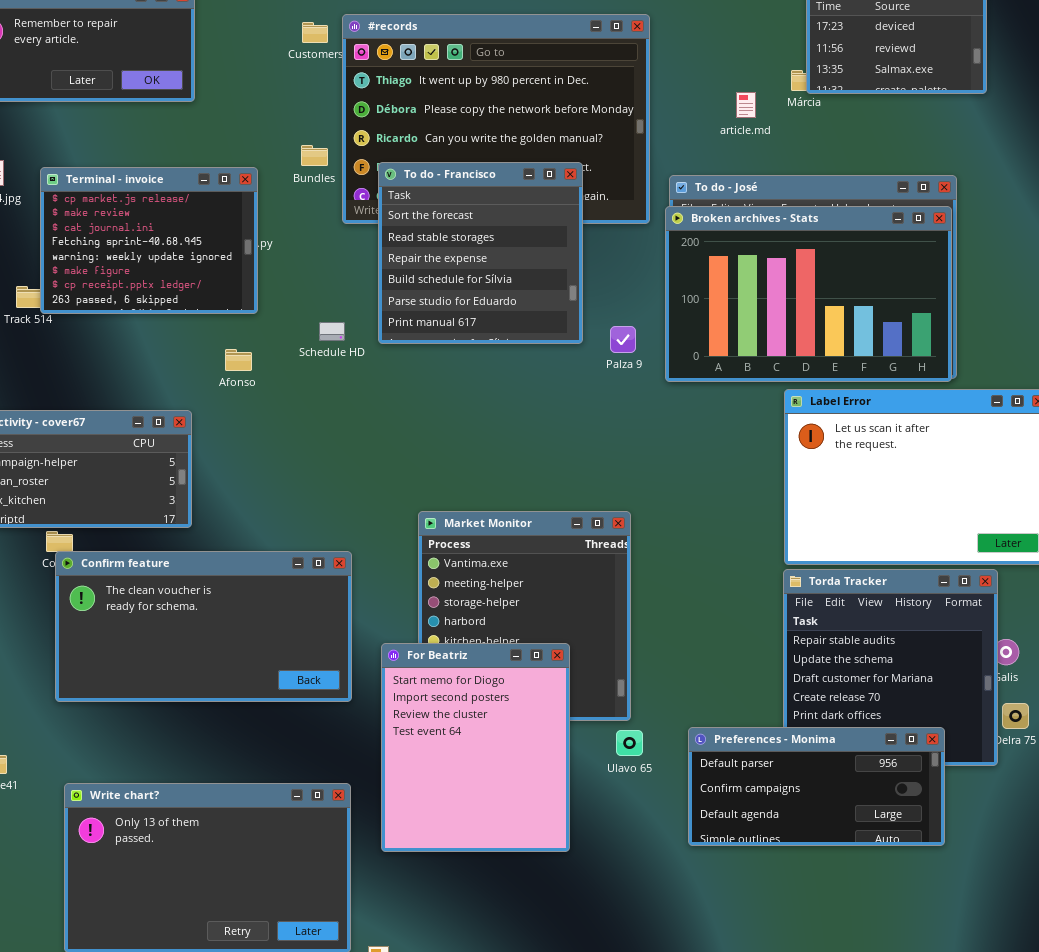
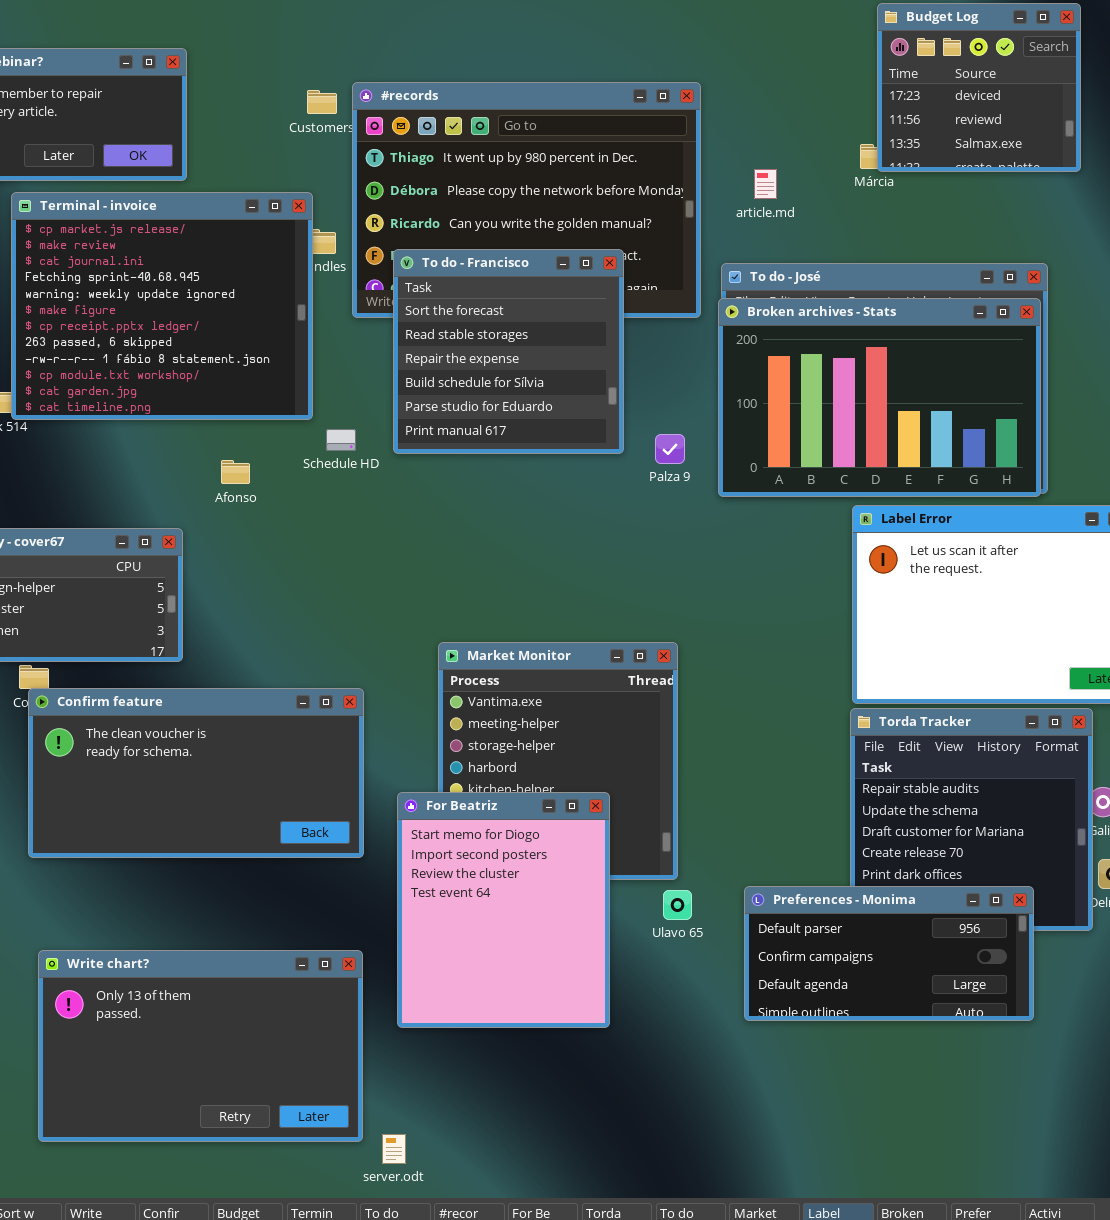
article.md: [736,92,756,118] -> [754,169,777,199], moved
Terminal - invoice: [40,167,258,314] -> [11,192,313,420], resized

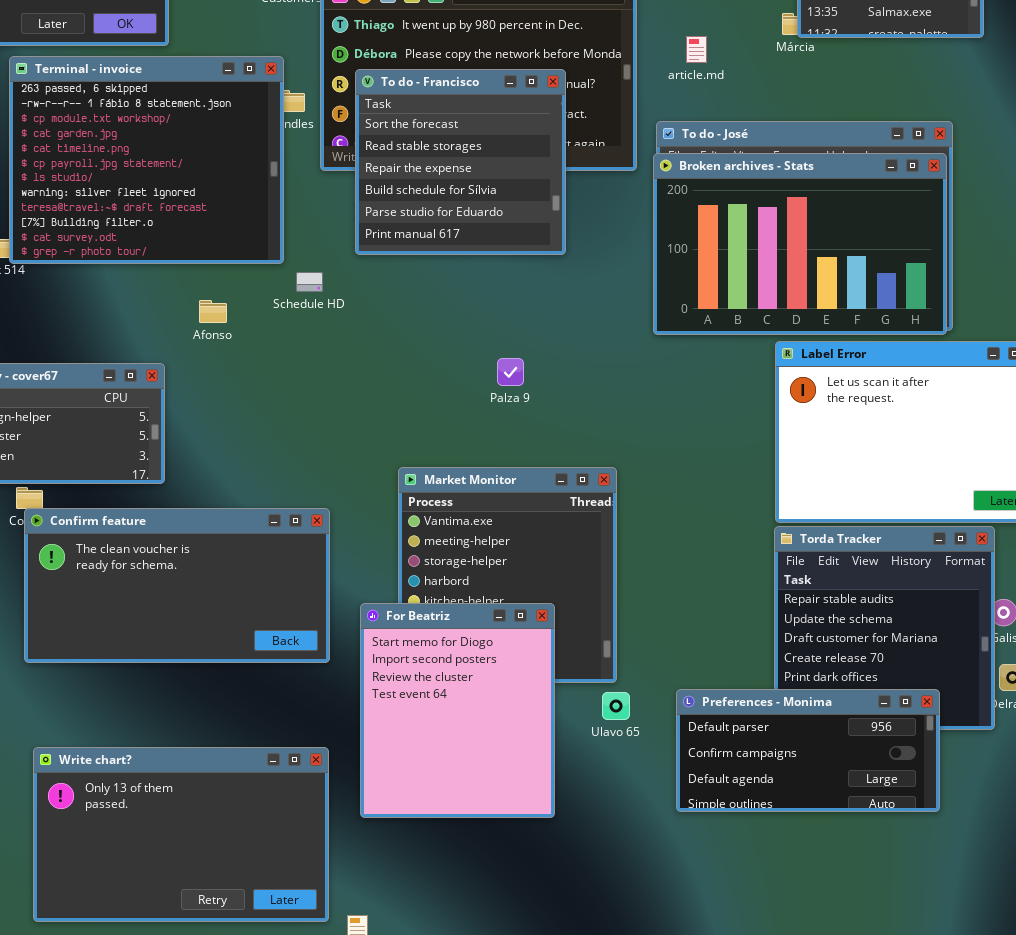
Terminal - invoice: [11,192,313,420] -> [9,56,284,264], scrolled down 7 rows
To do - Francisco: [393,249,624,454] -> [355,69,566,255], moved
Palza 9: [655,434,685,464] -> [497,358,524,386], moved

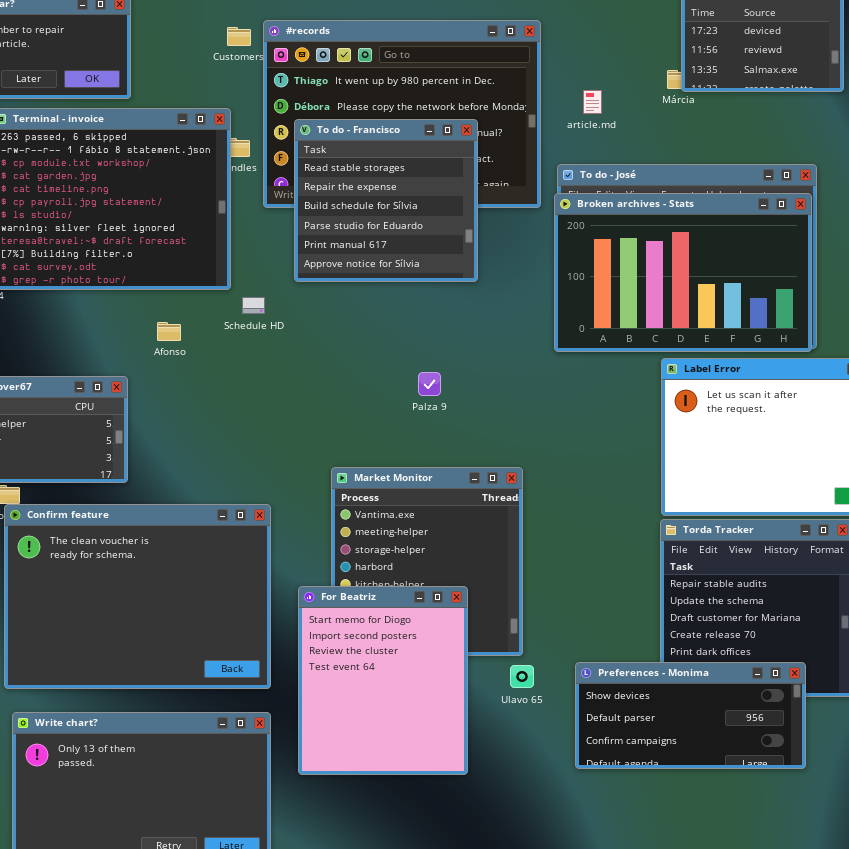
To do - Francisco: [355,69,566,255] -> [294,119,478,282], scrolled down 1 row
Confirm feature: [24,508,330,663] -> [4,504,271,689], resized
Preferences - Monima: [676,689,940,812] -> [575,662,806,769], scrolled up 1 row

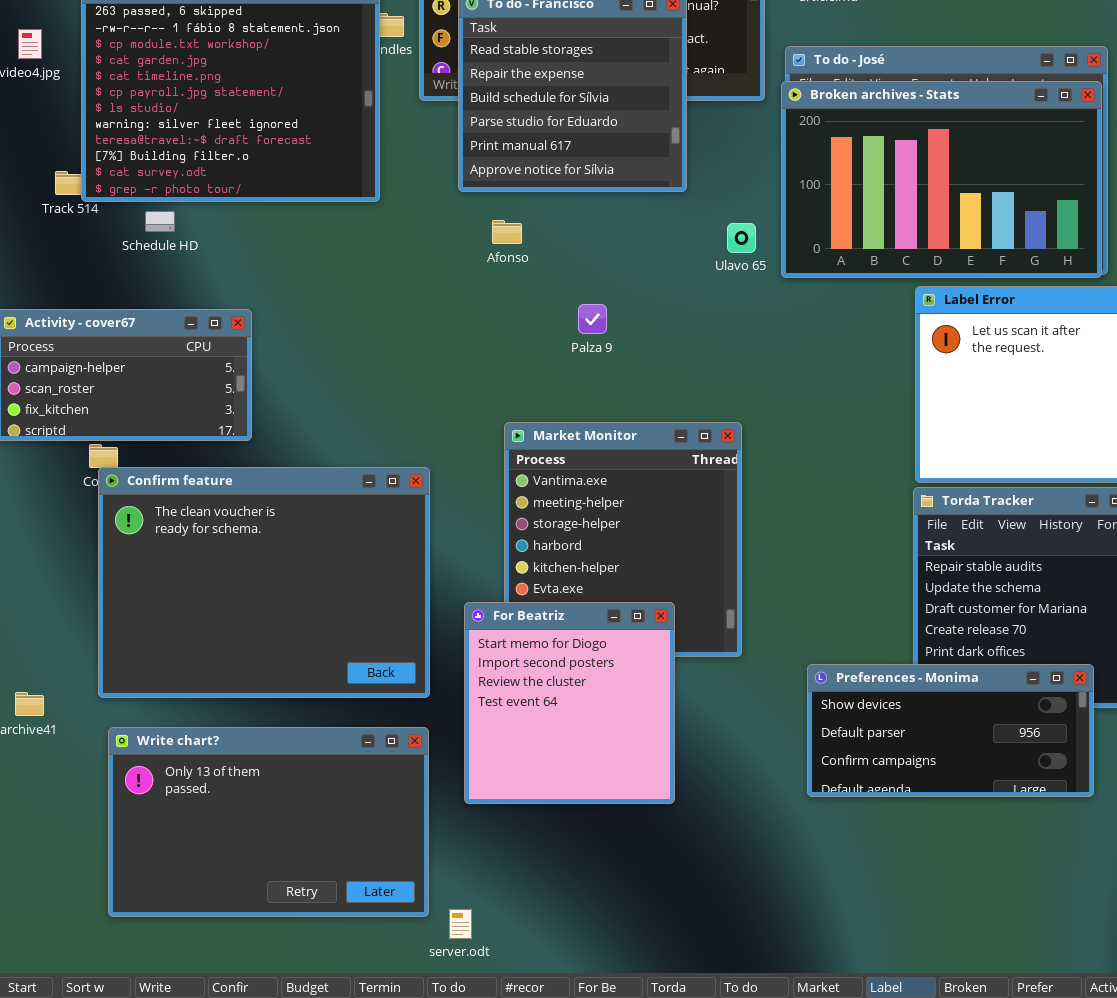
Schedule HD: [242,297,265,314] -> [145,211,175,232], moved
Afonso: [157,322,181,341] -> [492,220,522,244], moved
Palza 9: [418,372,441,396] -> [578,304,607,334], moved
For Beatriz: [298,586,468,775] -> [464,602,675,804], resized
Ulavo 65: [510,665,534,688] -> [727,223,756,253], moved

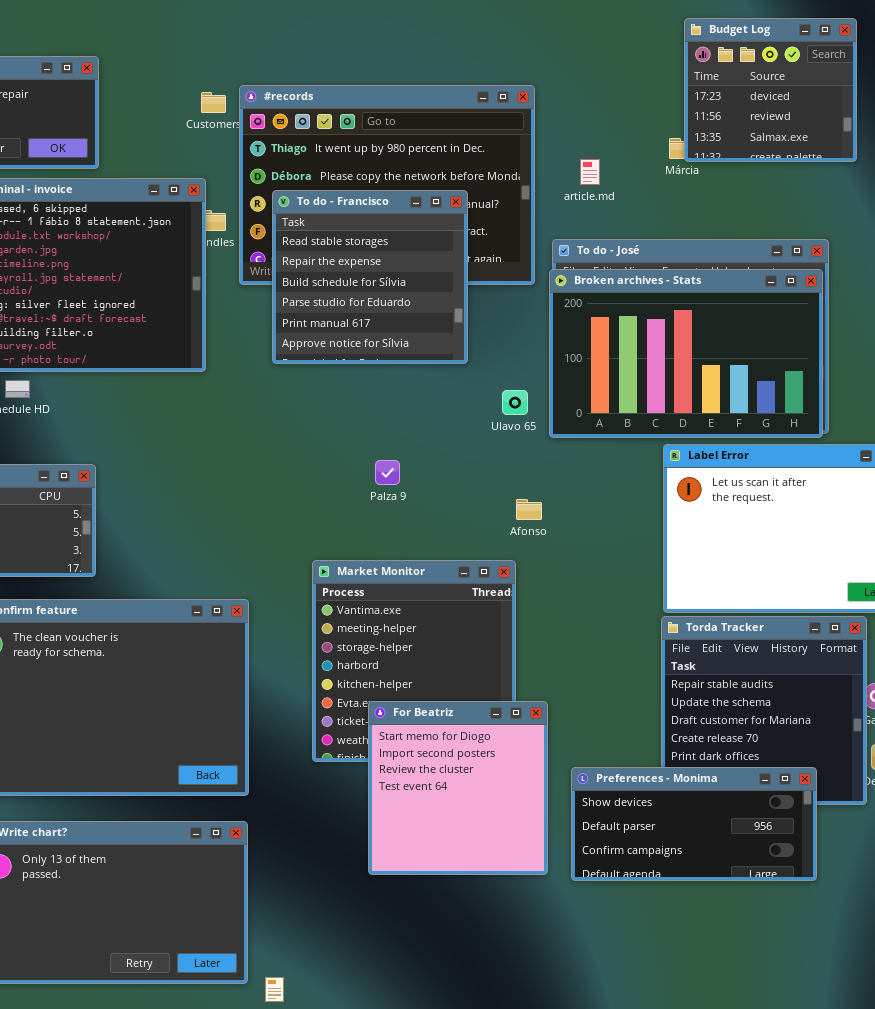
Afonso: [492,220,522,244] -> [516,499,542,520], moved
For Beatriz: [464,602,675,804] -> [368,701,548,875], moved

